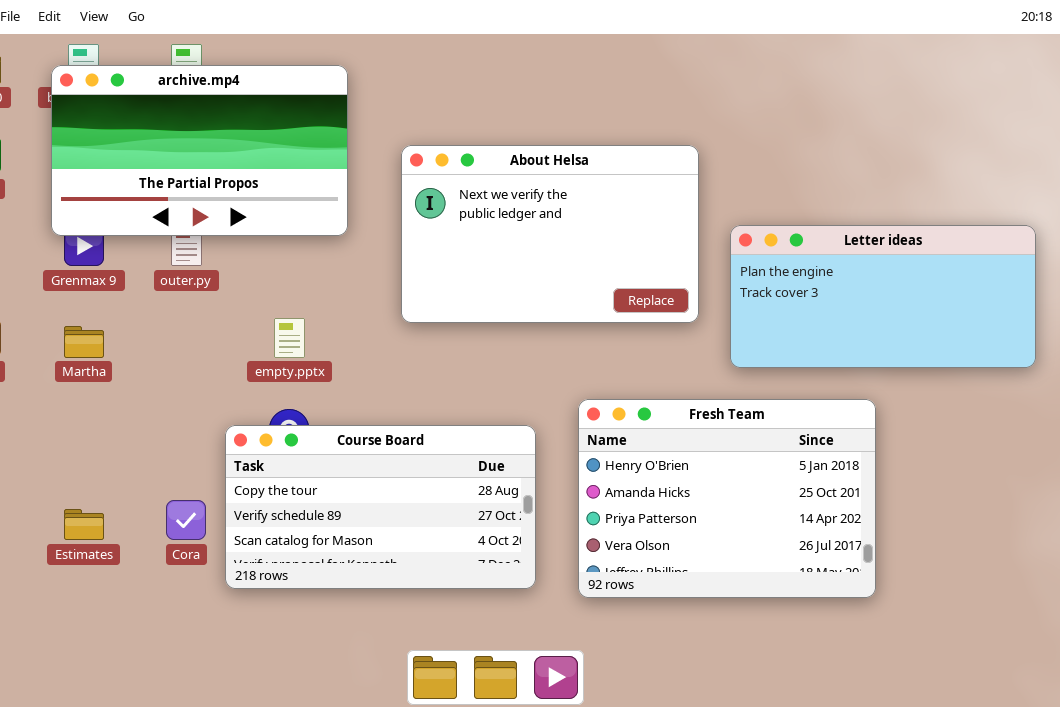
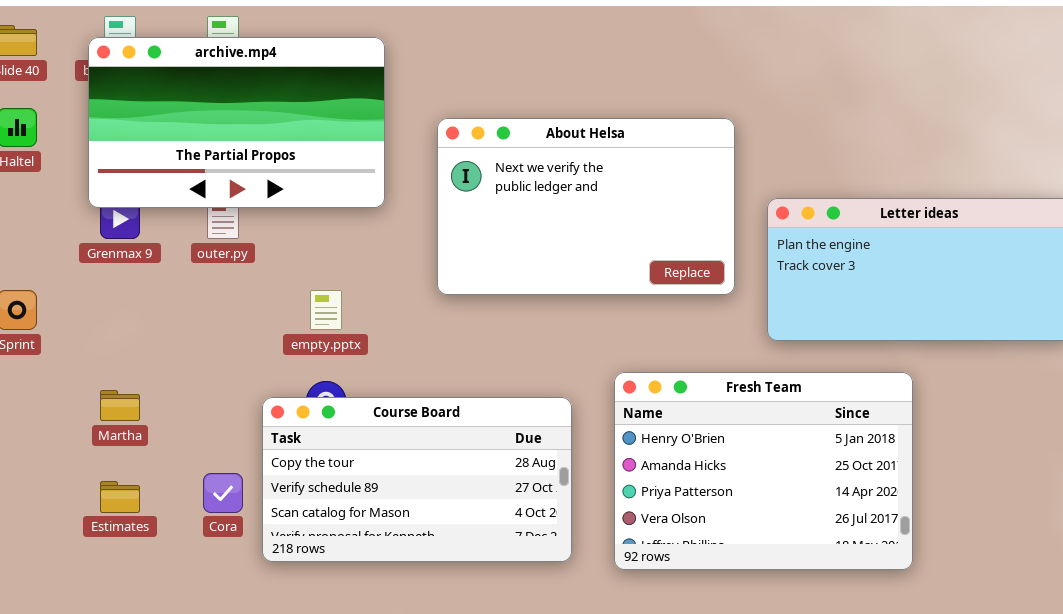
Martha: [64,326,104,358] -> [100,390,140,421], moved

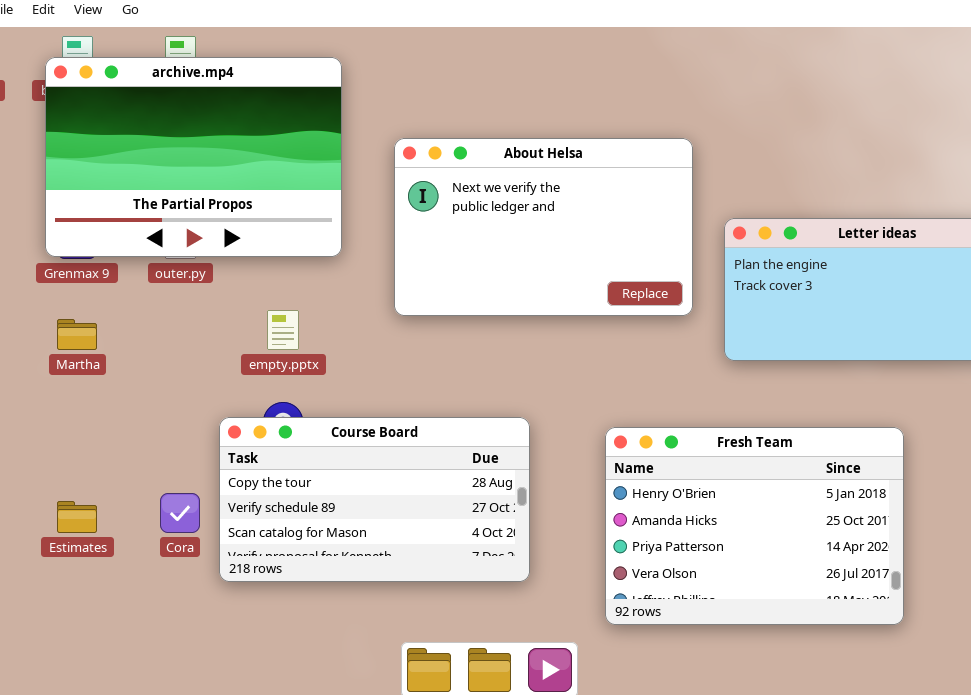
archive.mp4: [88,37,385,208] -> [45,57,342,257], resized
Fresh Team: [614,372,913,570] -> [605,427,904,625], moved
Martha: [100,390,140,421] -> [57,319,97,350], moved

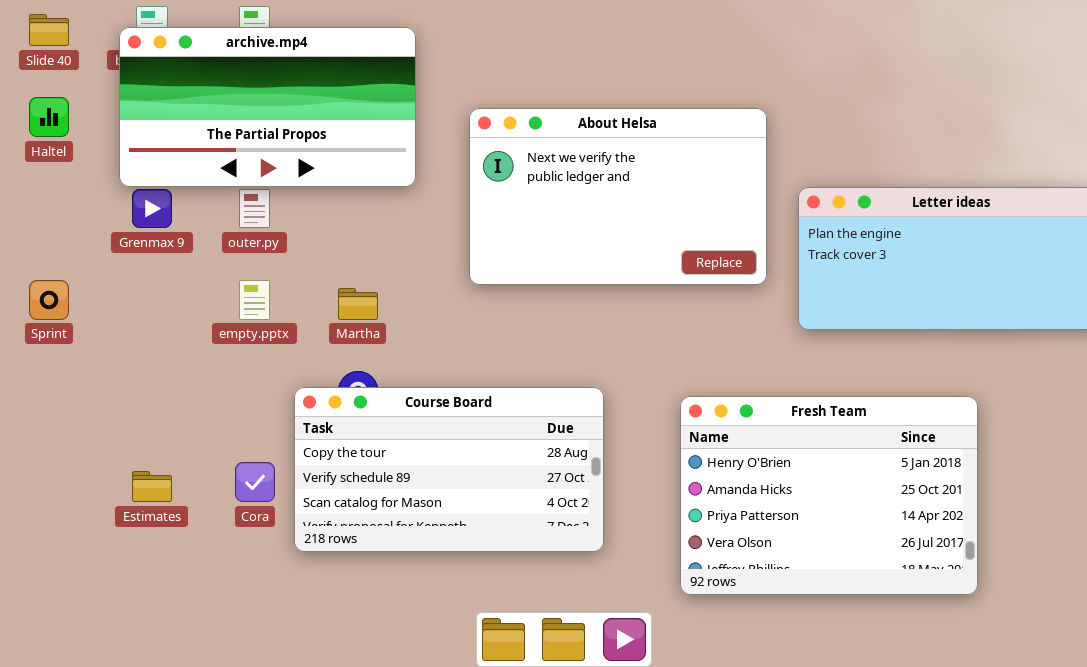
archive.mp4: [45,57,342,257] -> [119,27,416,187], resized
empty.pptx: [267,310,299,350] -> [239,280,270,320], moved
Martha: [57,319,97,350] -> [338,288,378,320], moved

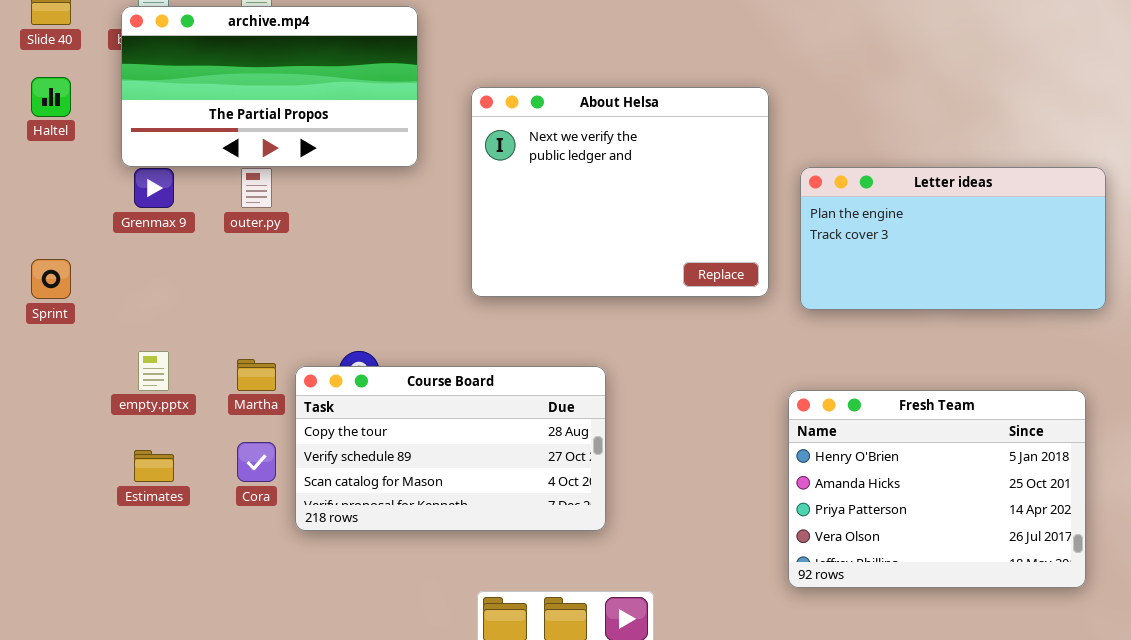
About Helsa: [469,108,767,285] -> [471,87,769,297], resized
empty.pptx: [239,280,270,320] -> [138,351,169,391], moved
Martha: [338,288,378,320] -> [237,359,276,391], moved
Fresh Team: [680,396,978,595] -> [788,390,1086,588], moved

